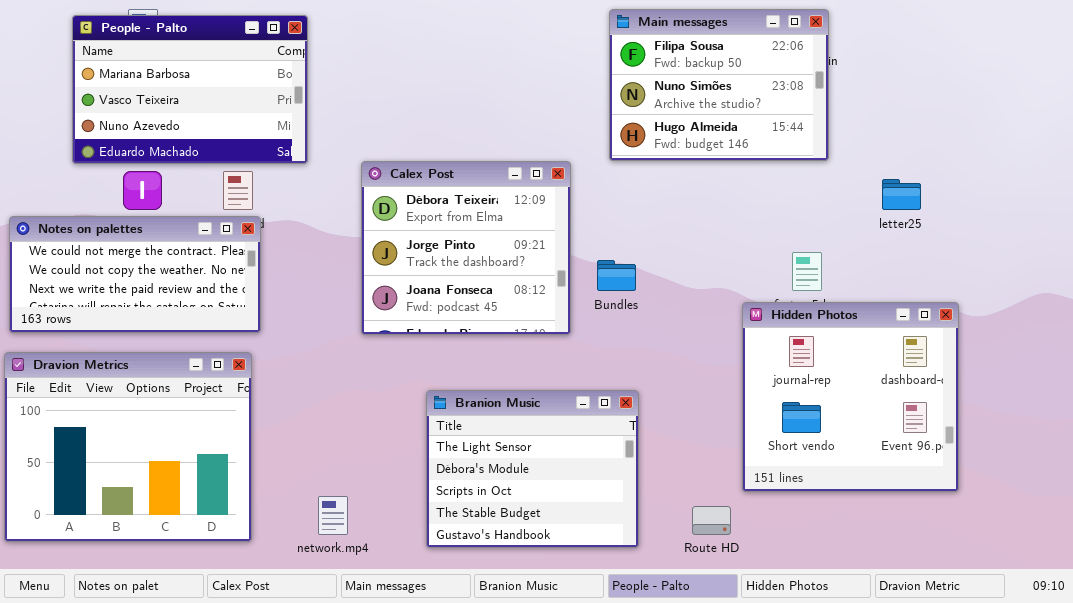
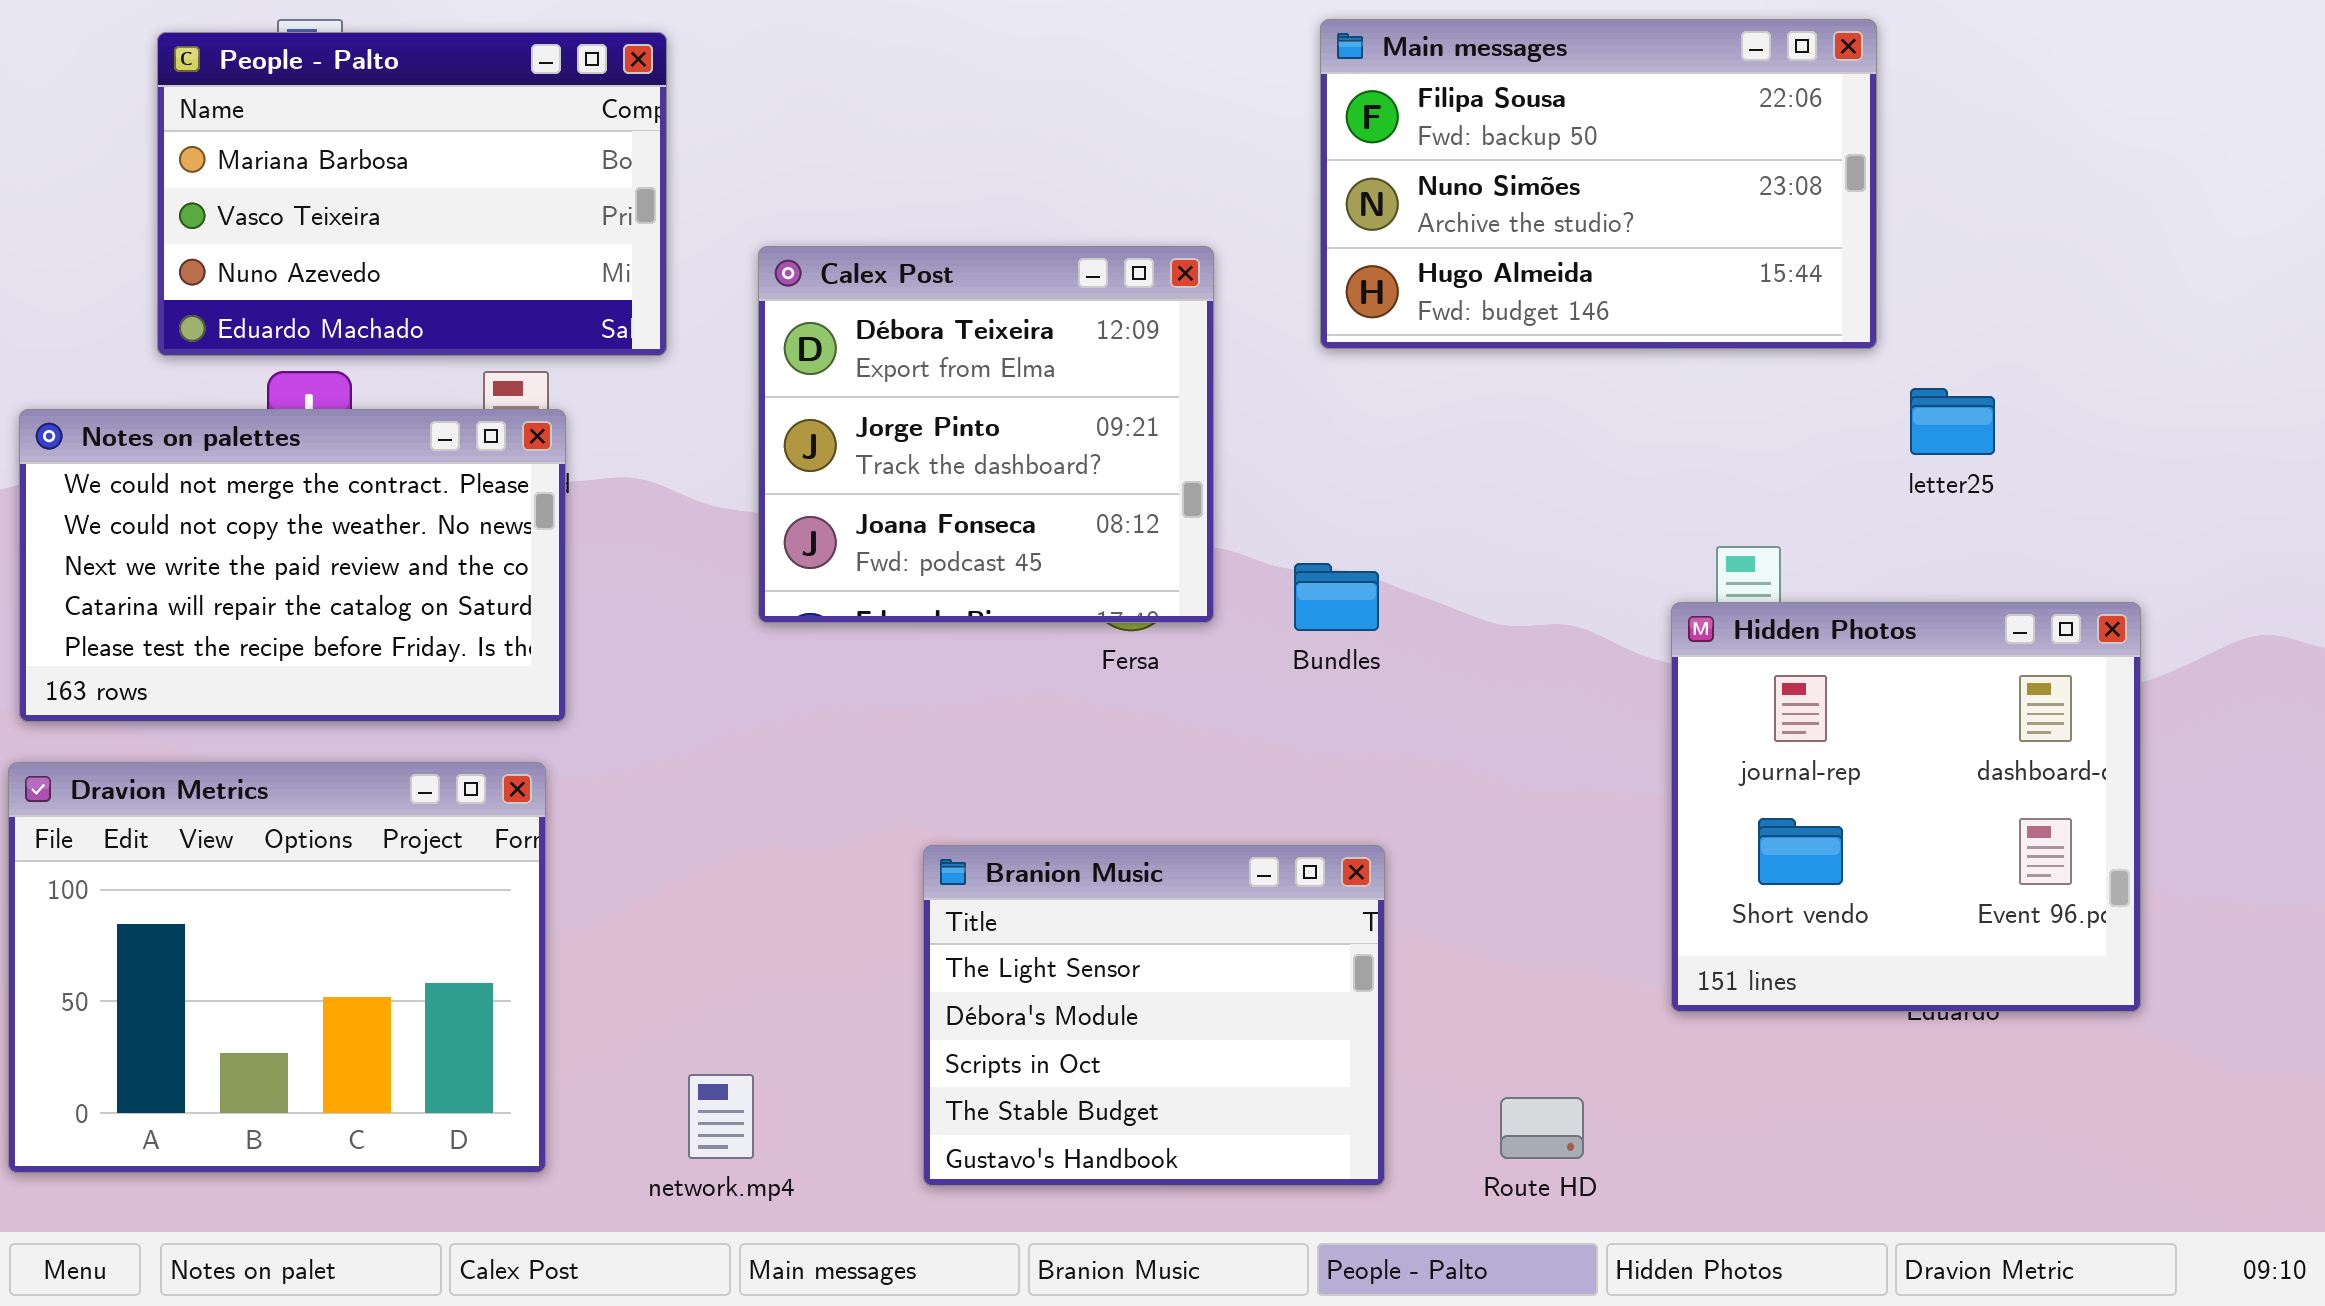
Main messages: [609,9,829,161] -> [1320,19,1877,349], resized
Calex Post: [361,161,571,335] -> [758,246,1214,623], moved
Notes on palettes: [9,216,261,333] -> [19,409,566,722], resized
Hidden Photos: [742,302,959,492] -> [1671,602,2141,1012], moved

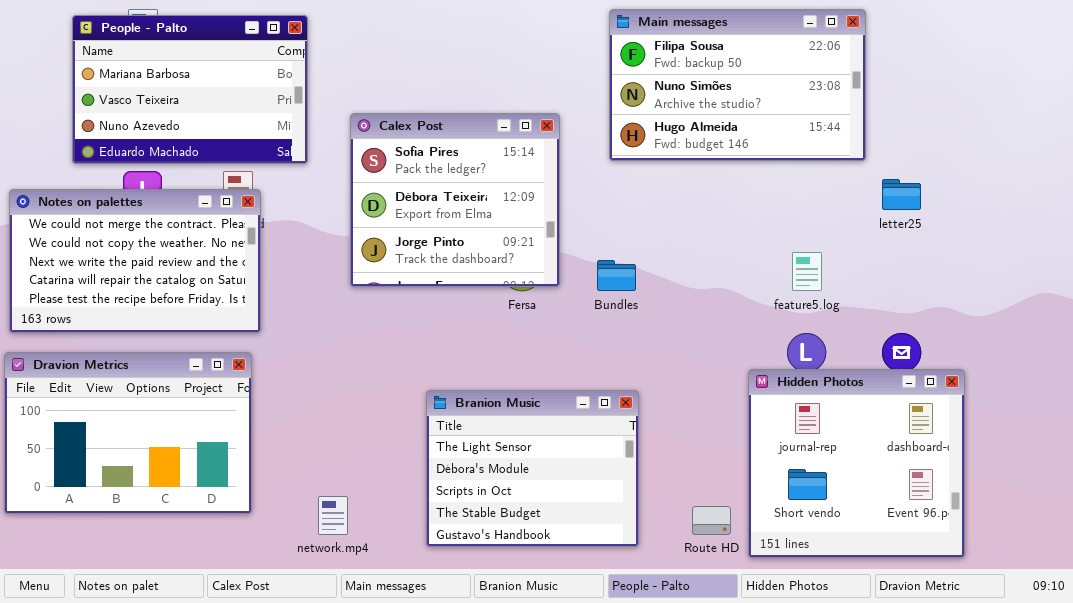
Calex Post: [758,246,1214,623] -> [350,113,560,287], scrolled up 1 row
Hidden Photos: [1671,602,2141,1012] -> [748,369,965,558], moved
Dravion Metrics: [8,762,546,1173] -> [4,352,252,514], resized

